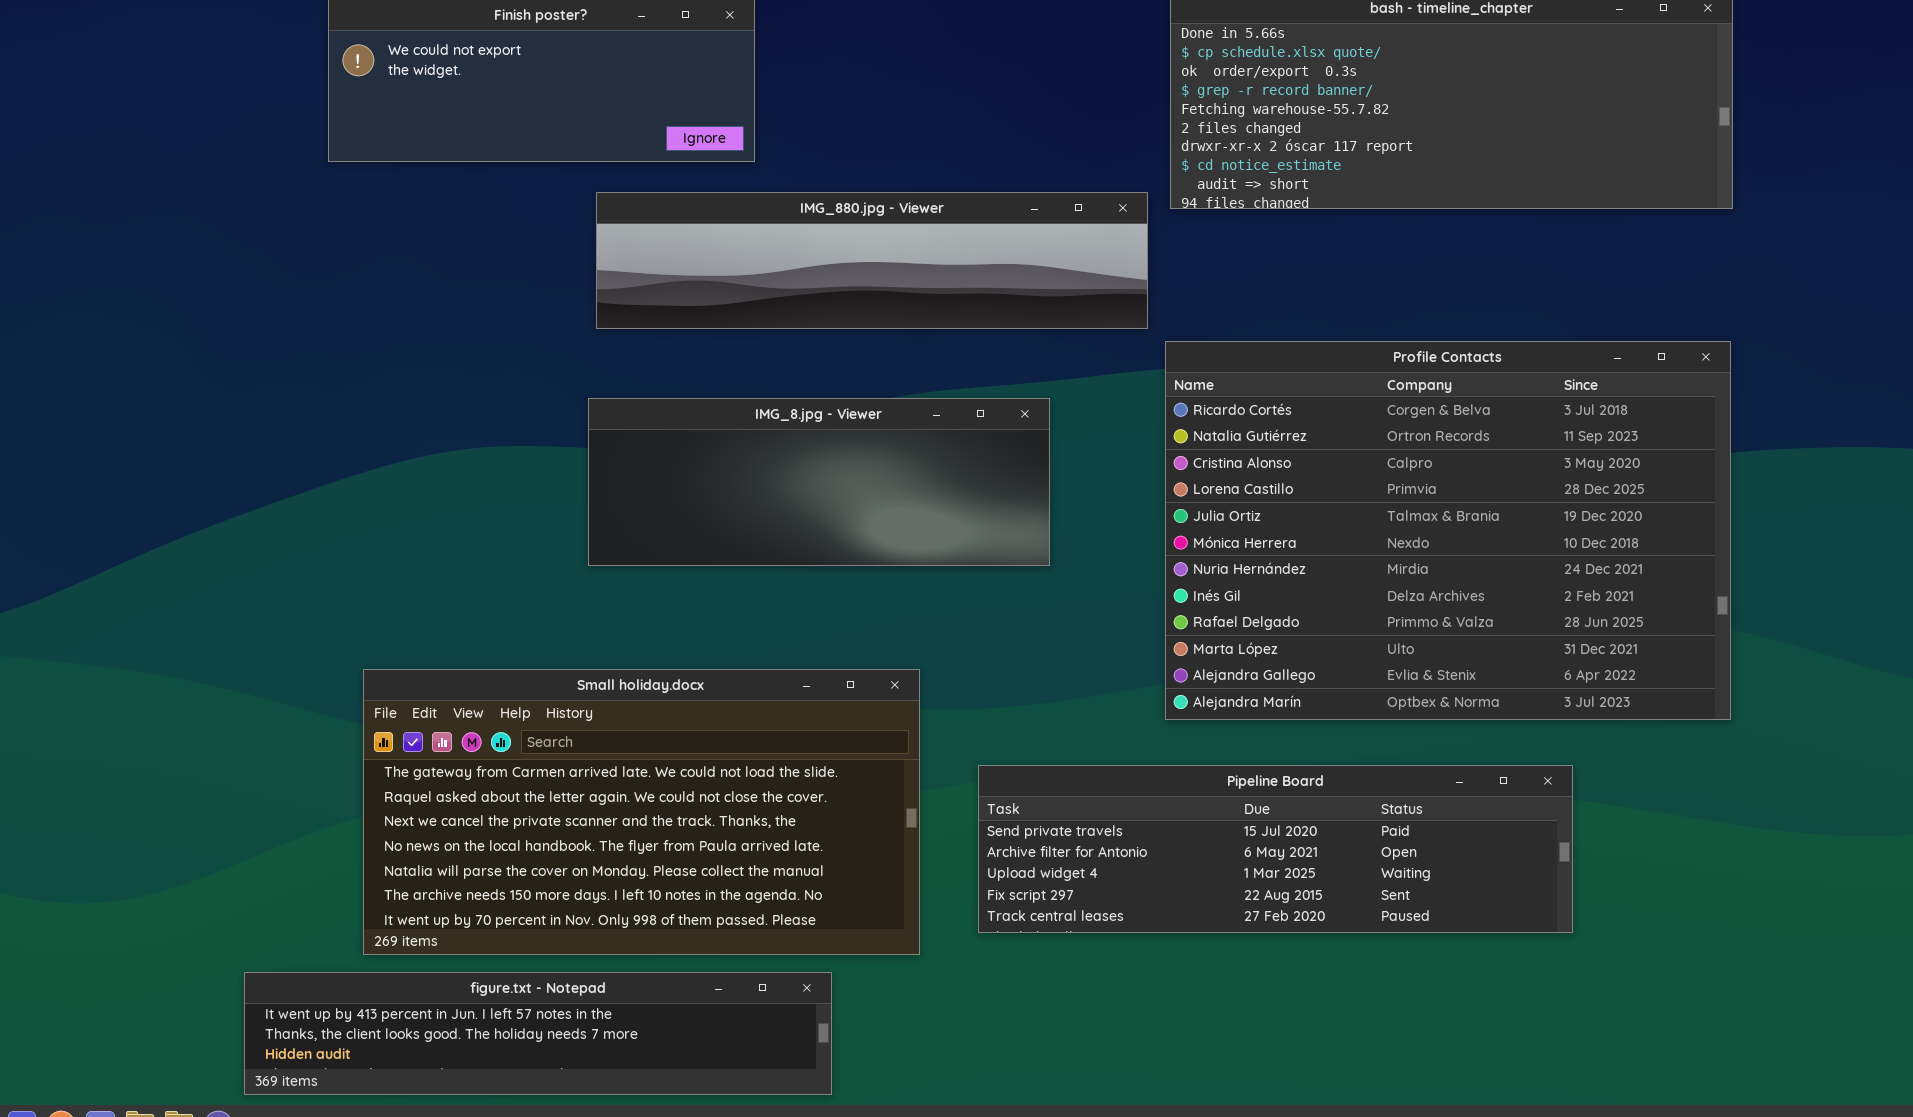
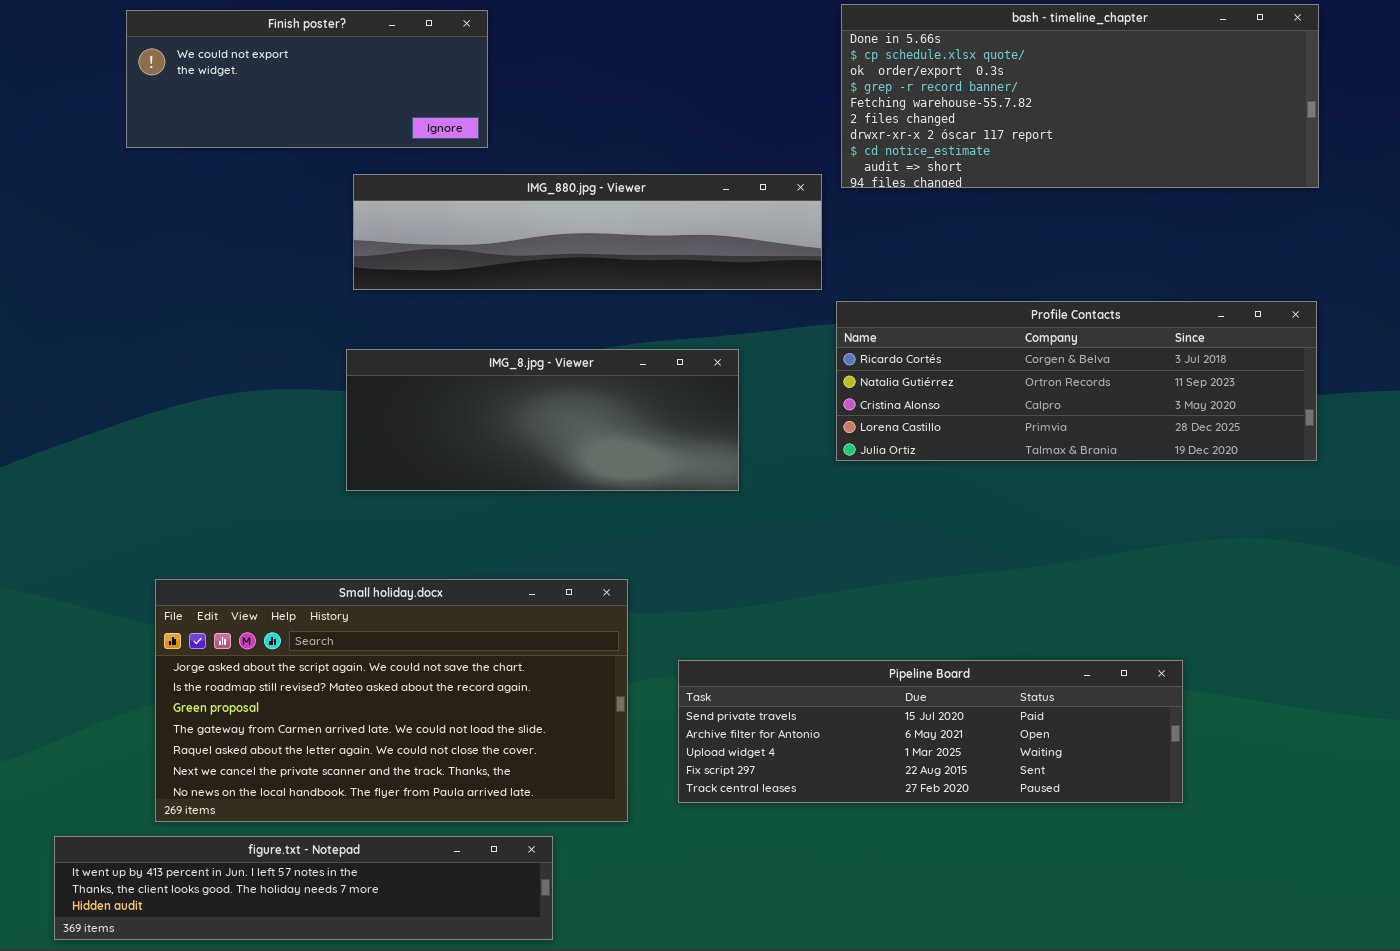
Profile Contacts: [1165,341,1731,720] -> [836,301,1317,461], resized
Small holiday.docx: [363,669,920,955] -> [155,579,628,822], scrolled up 3 rows

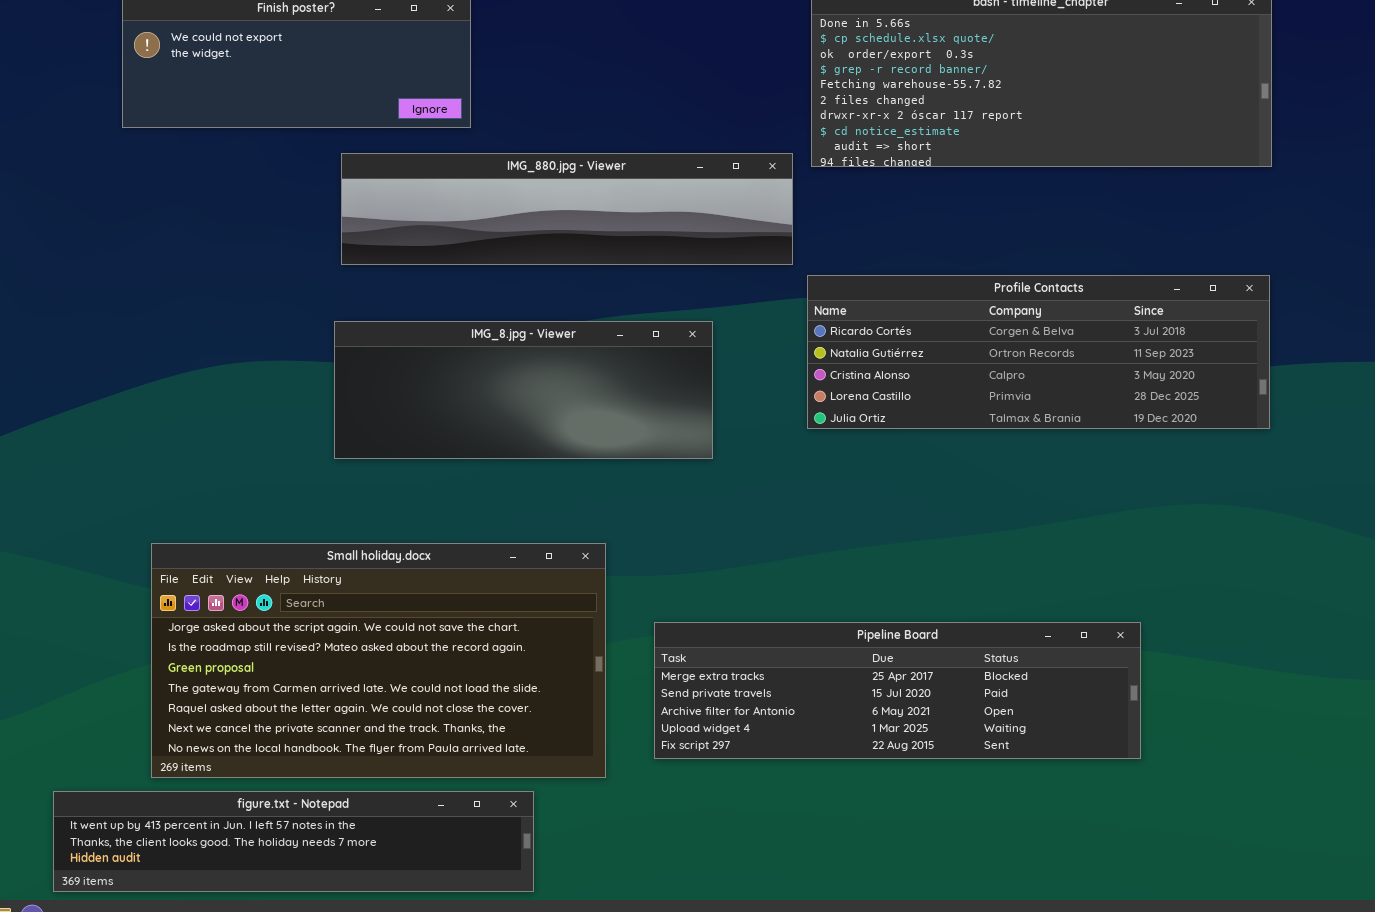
Pipeline Board: [678,660,1183,803] -> [654,622,1141,759], scrolled up 1 row

